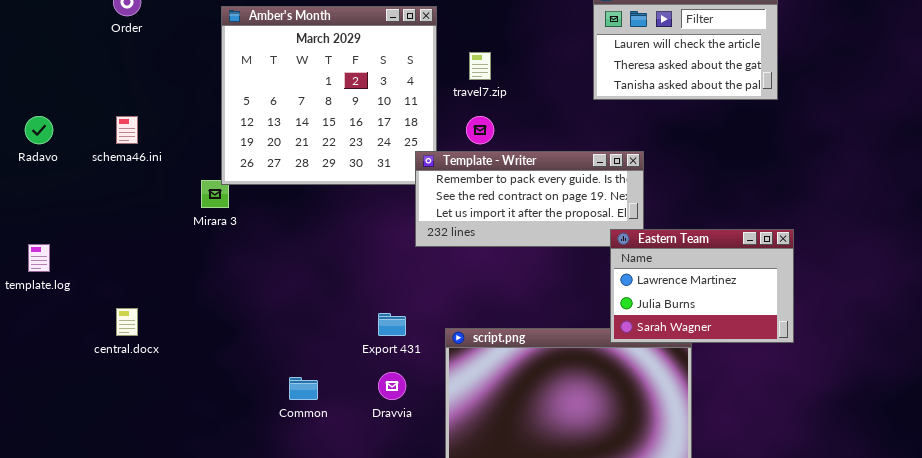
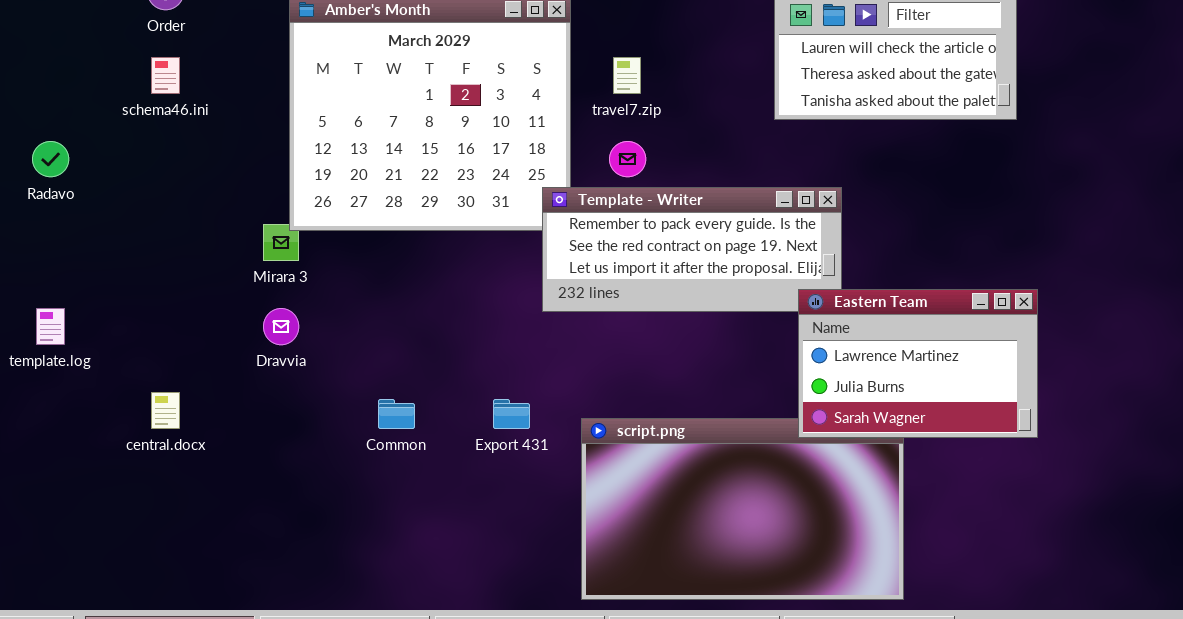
schema46.ini: [116,116,138,144] -> [151,57,180,94], moved
Dravvia: [378,372,406,400] -> [263,308,299,345], moved
Common: [289,377,318,400] -> [378,399,415,429], moved

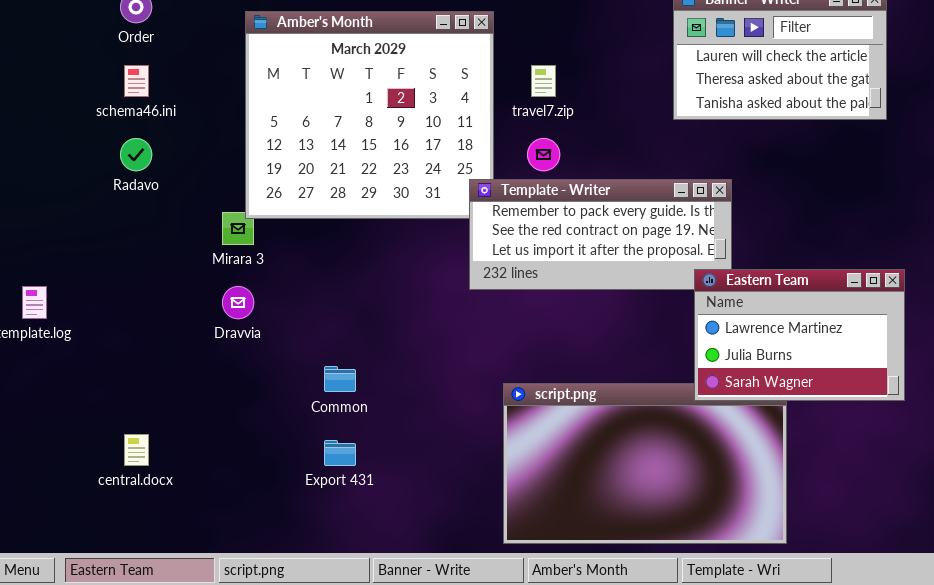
Radavo: [32,141,69,177] -> [120,138,152,171], moved
central.docx: [151,392,180,429] -> [124,434,149,466], moved
Export 431: [493,399,530,429] -> [324,440,356,466], moved

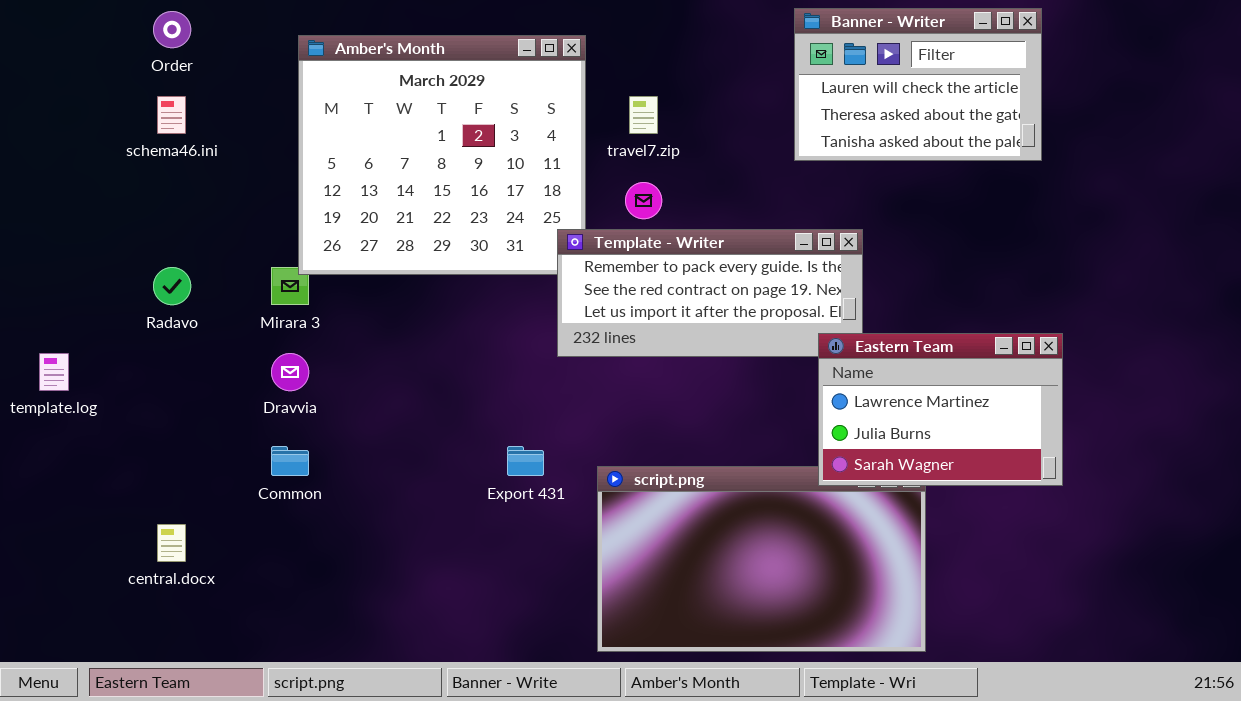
Radavo: [120,138,152,171] -> [153,267,191,305], moved
Common: [324,366,356,392] -> [271,446,309,476], moved
Export 431: [324,440,356,466] -> [507,446,544,476], moved

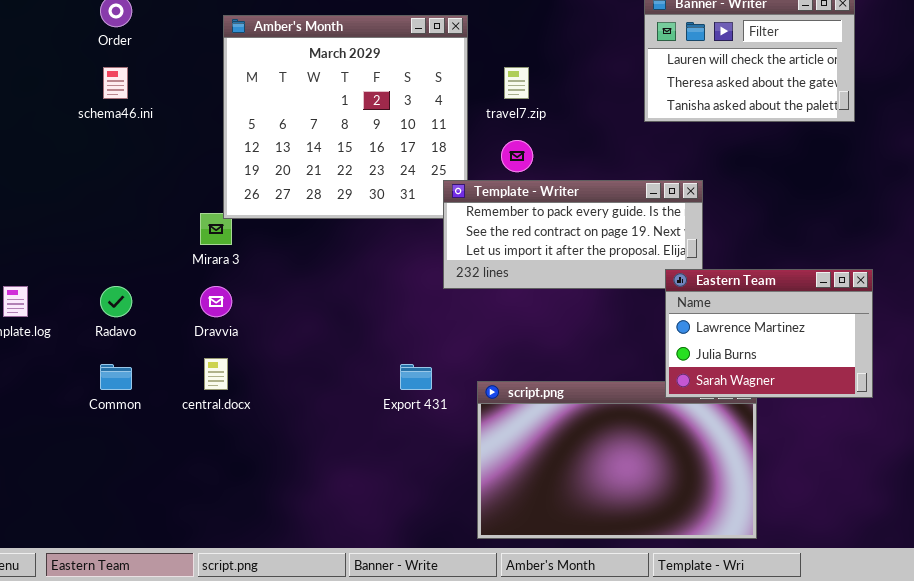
Radavo: [153,267,191,305] -> [100,286,132,317], moved
Common: [271,446,309,476] -> [100,364,132,390], moved
central.docx: [157,524,186,562] -> [204,358,228,390], moved

